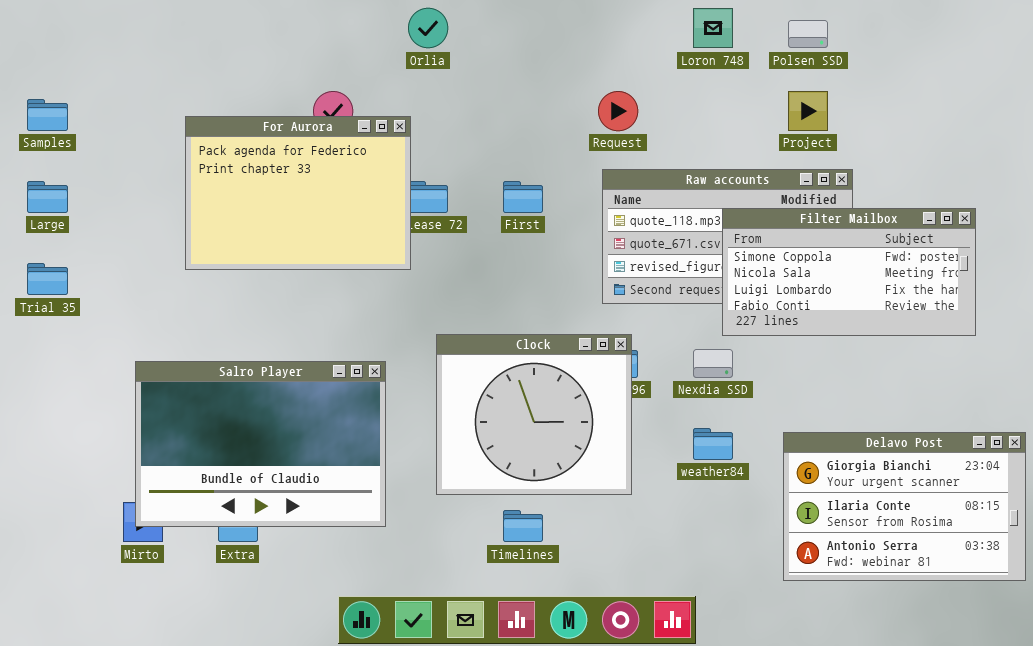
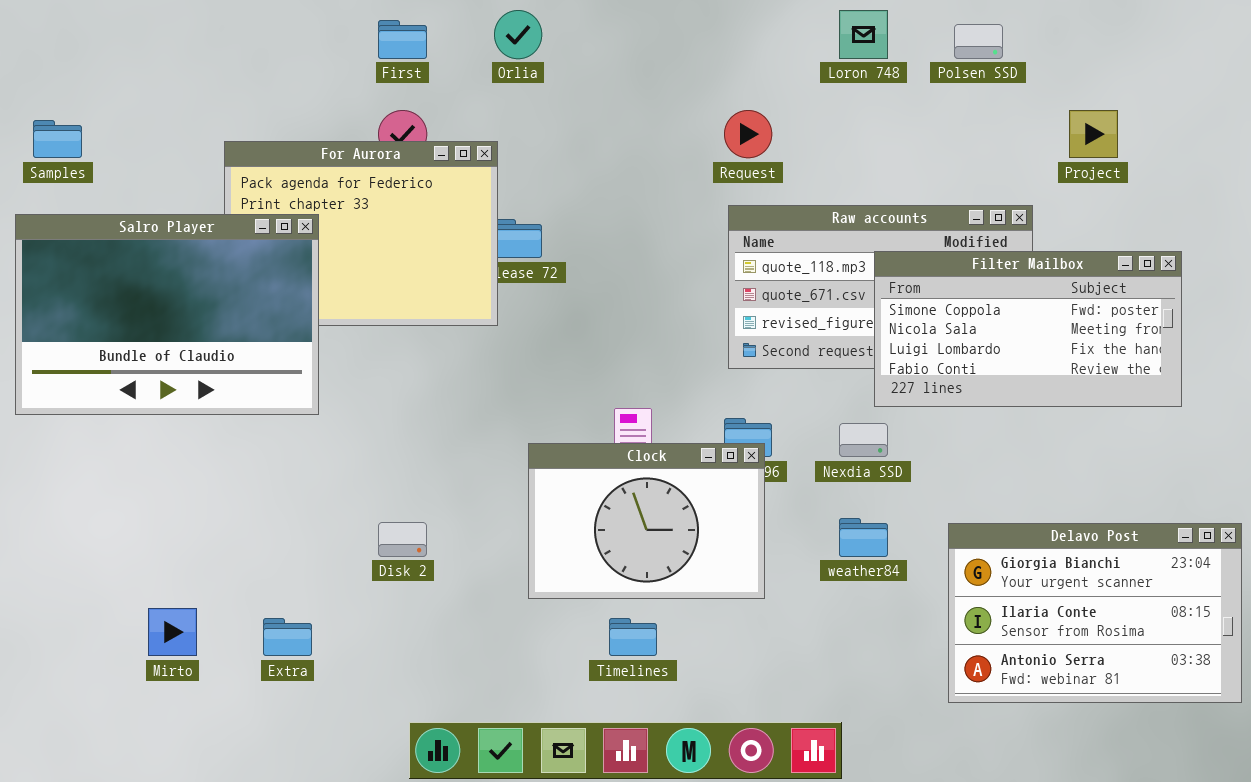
Project: [788,91,828,131] -> [1069,110,1118,158], moved
First: [503,181,543,213] -> [378,20,427,59], moved
Clock: [436,334,632,495] -> [528,443,765,599], resized
Salro Player: [135,361,386,527] -> [15,214,319,415], moved

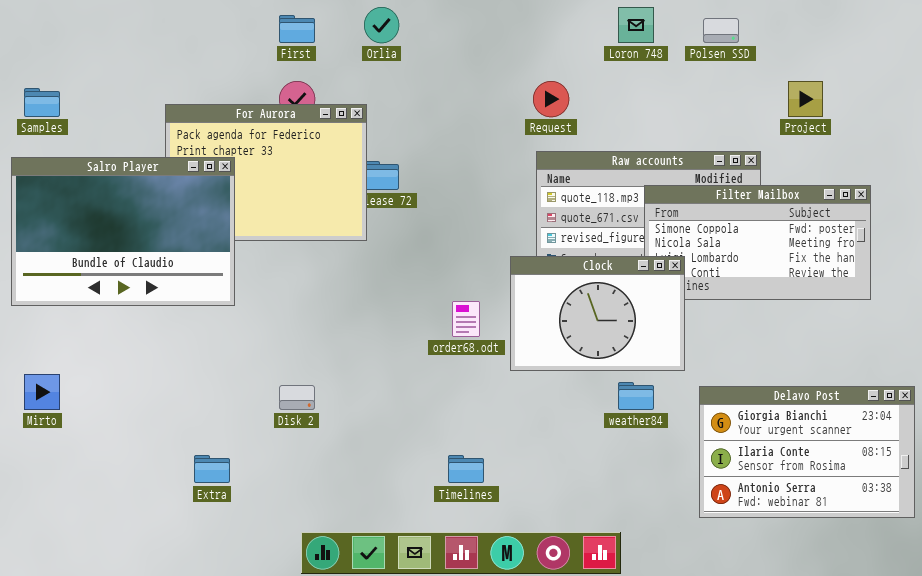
Clock: [528,443,765,599] -> [510,256,685,371], moved
Mirto: [148,608,197,656] -> [24,374,60,410], moved

